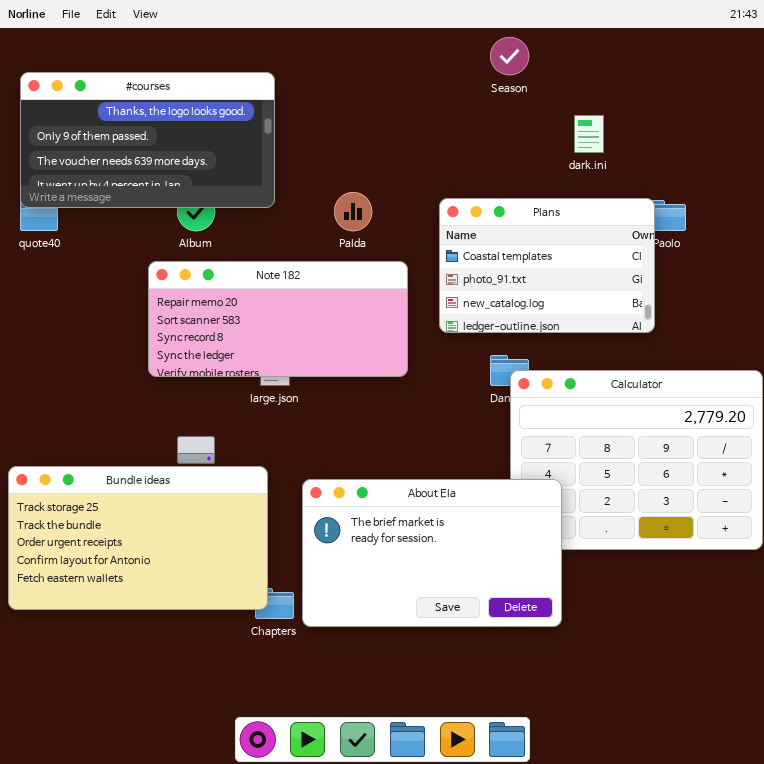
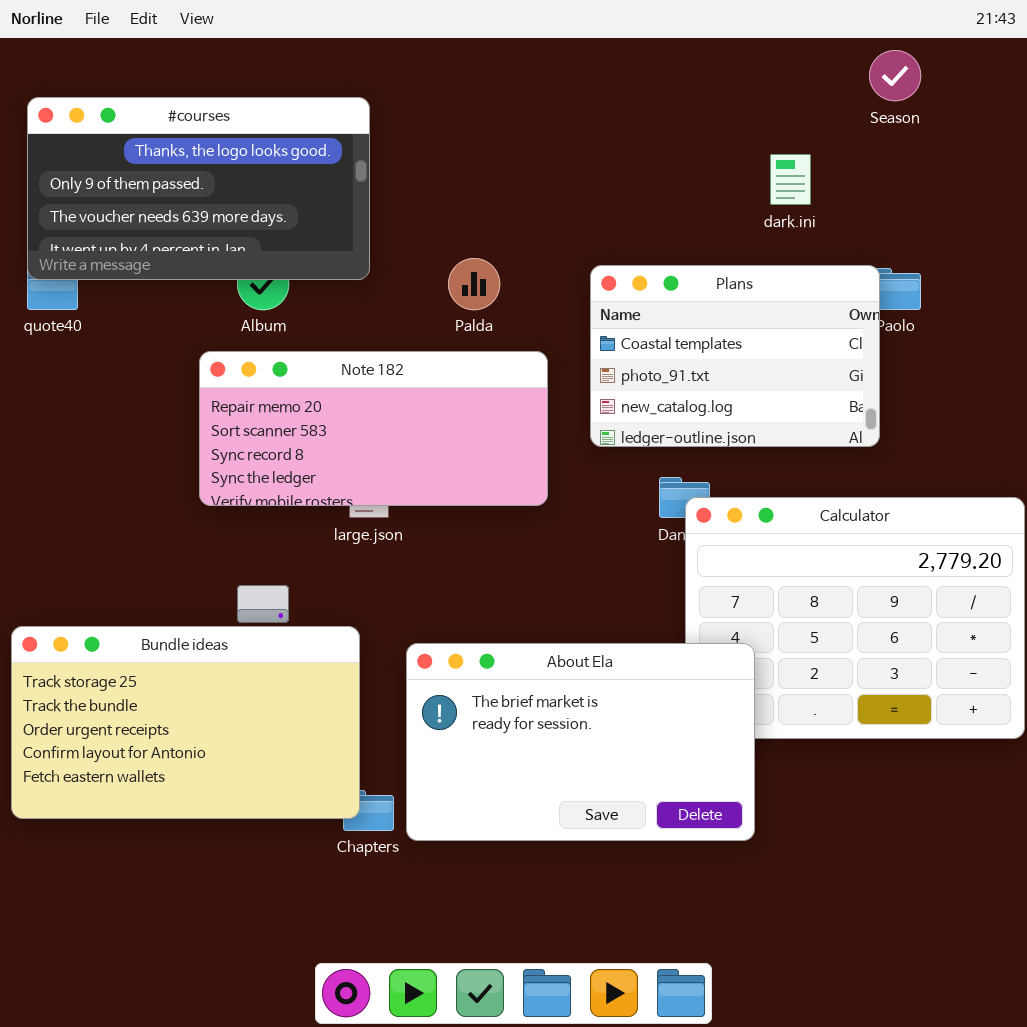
Season: [490,37,529,75] -> [869,50,921,101], moved

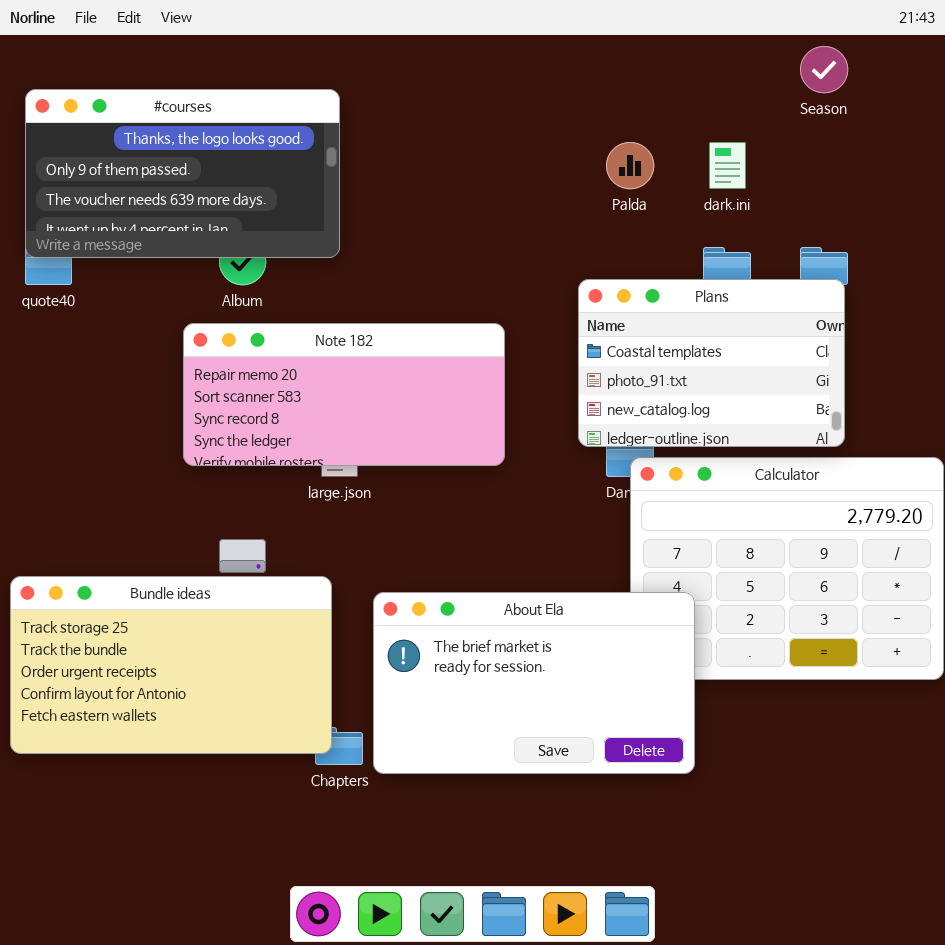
Palda: [448,258,500,310] -> [606,142,654,189], moved
Plans: [590,265,880,447] -> [578,279,845,447], moved

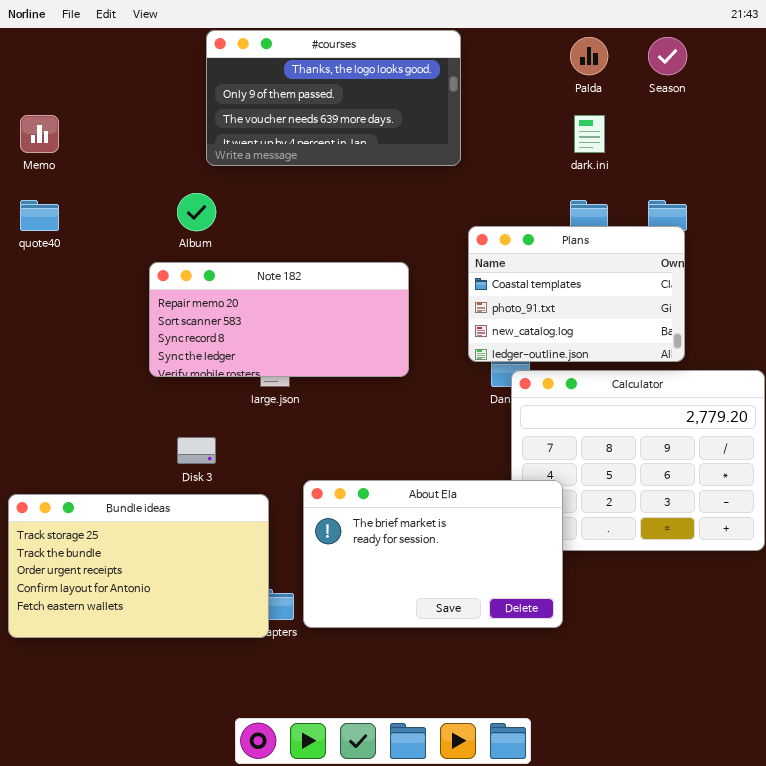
#courses: [25,89,340,258] -> [206,30,461,166], moved
Palda: [606,142,654,189] -> [570,37,608,75], moved
Bundle ideas: [10,576,332,754] -> [8,494,269,638], moved

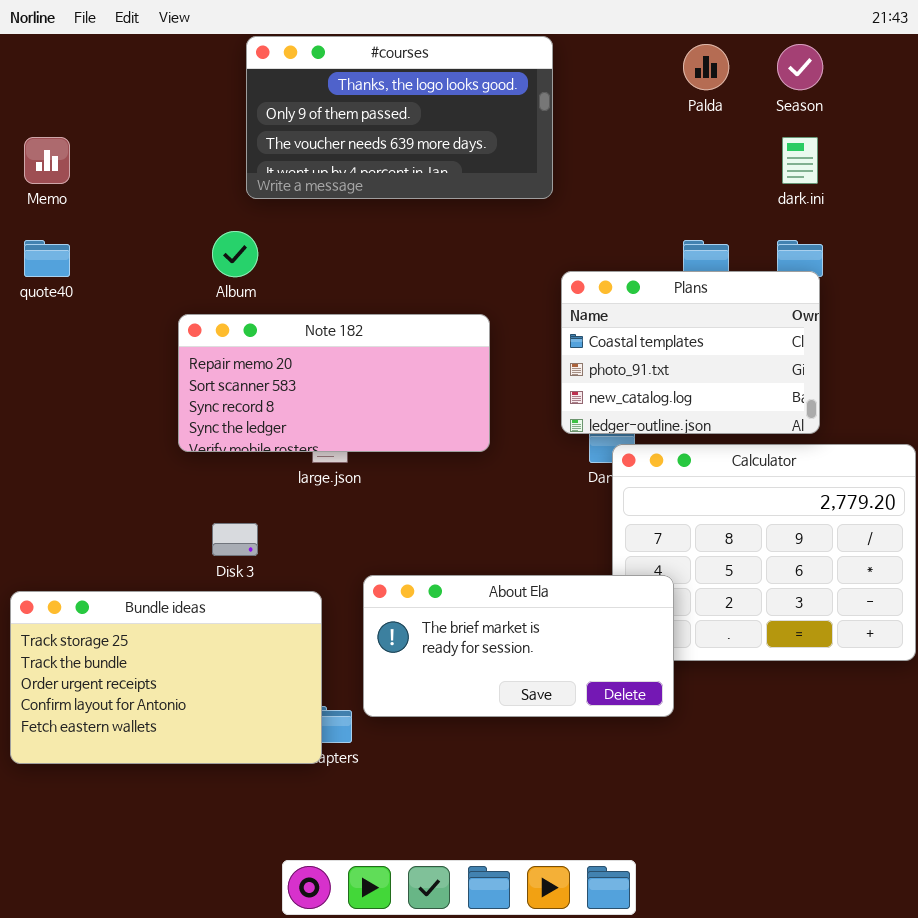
dark.ini: [574,115,605,153] -> [782,137,818,184], moved
About Ela: [303,480,563,628] -> [363,575,674,717], resized

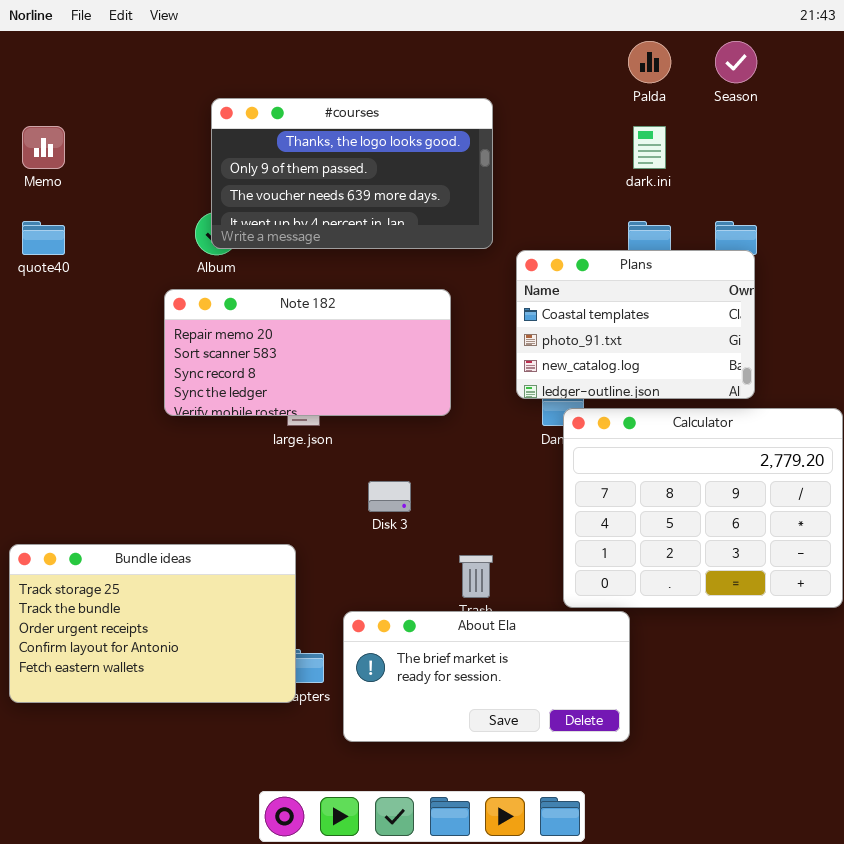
#courses: [246,36,553,199] -> [211,98,493,249], moved
dark.ini: [782,137,818,184] -> [633,126,666,169], moved
Disk 3: [212,523,258,556] -> [368,481,411,512], moved
About Ela: [363,575,674,717] -> [343,611,630,742], moved

